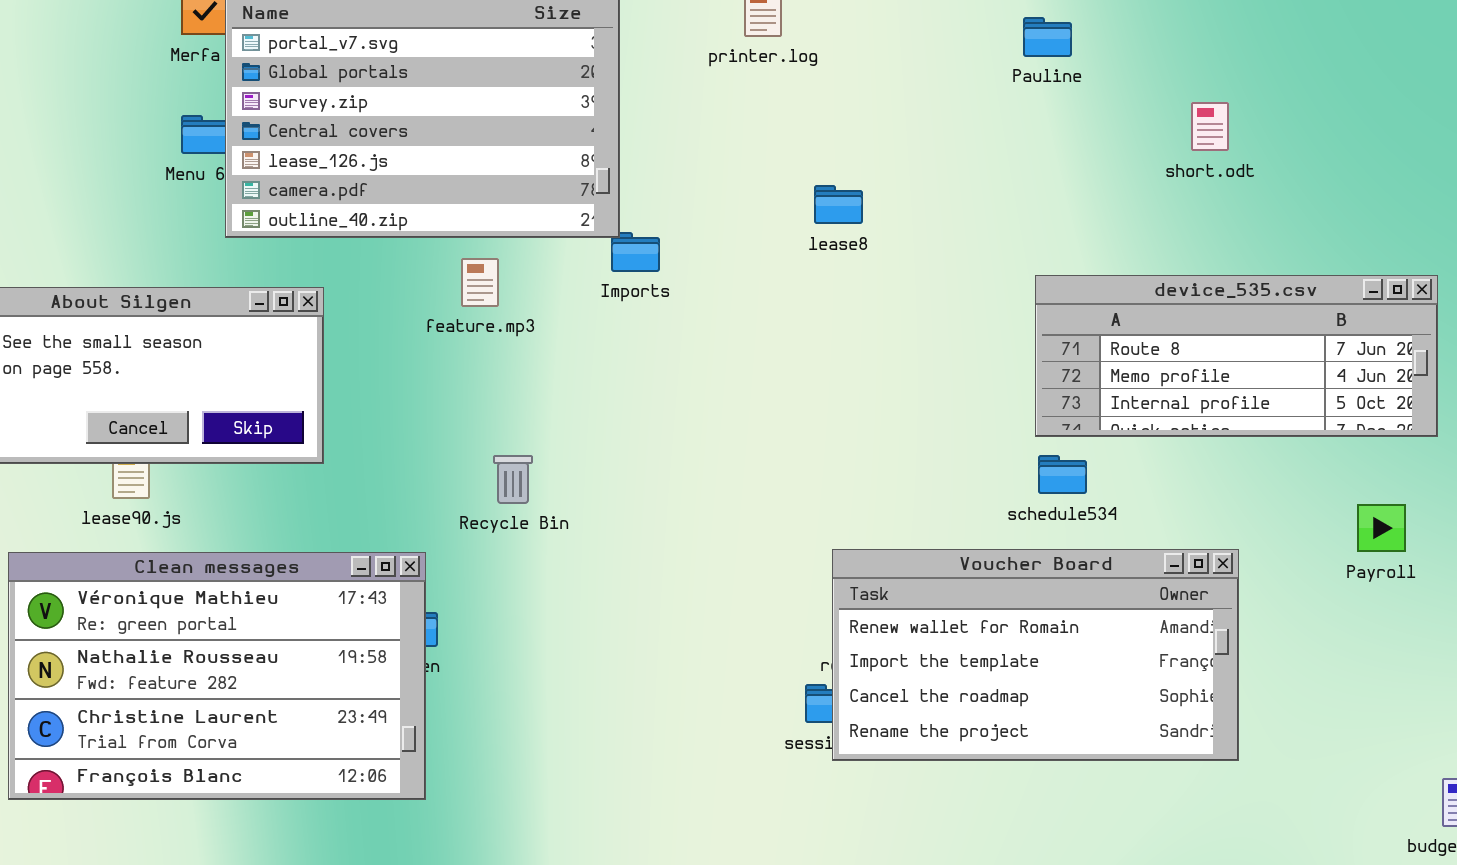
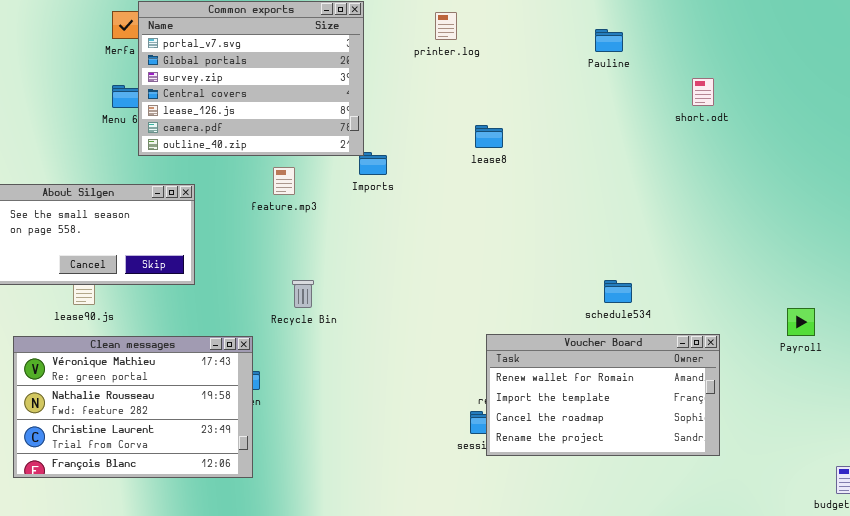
device_535.csv: [1035,275,1438,437] -> none, closed

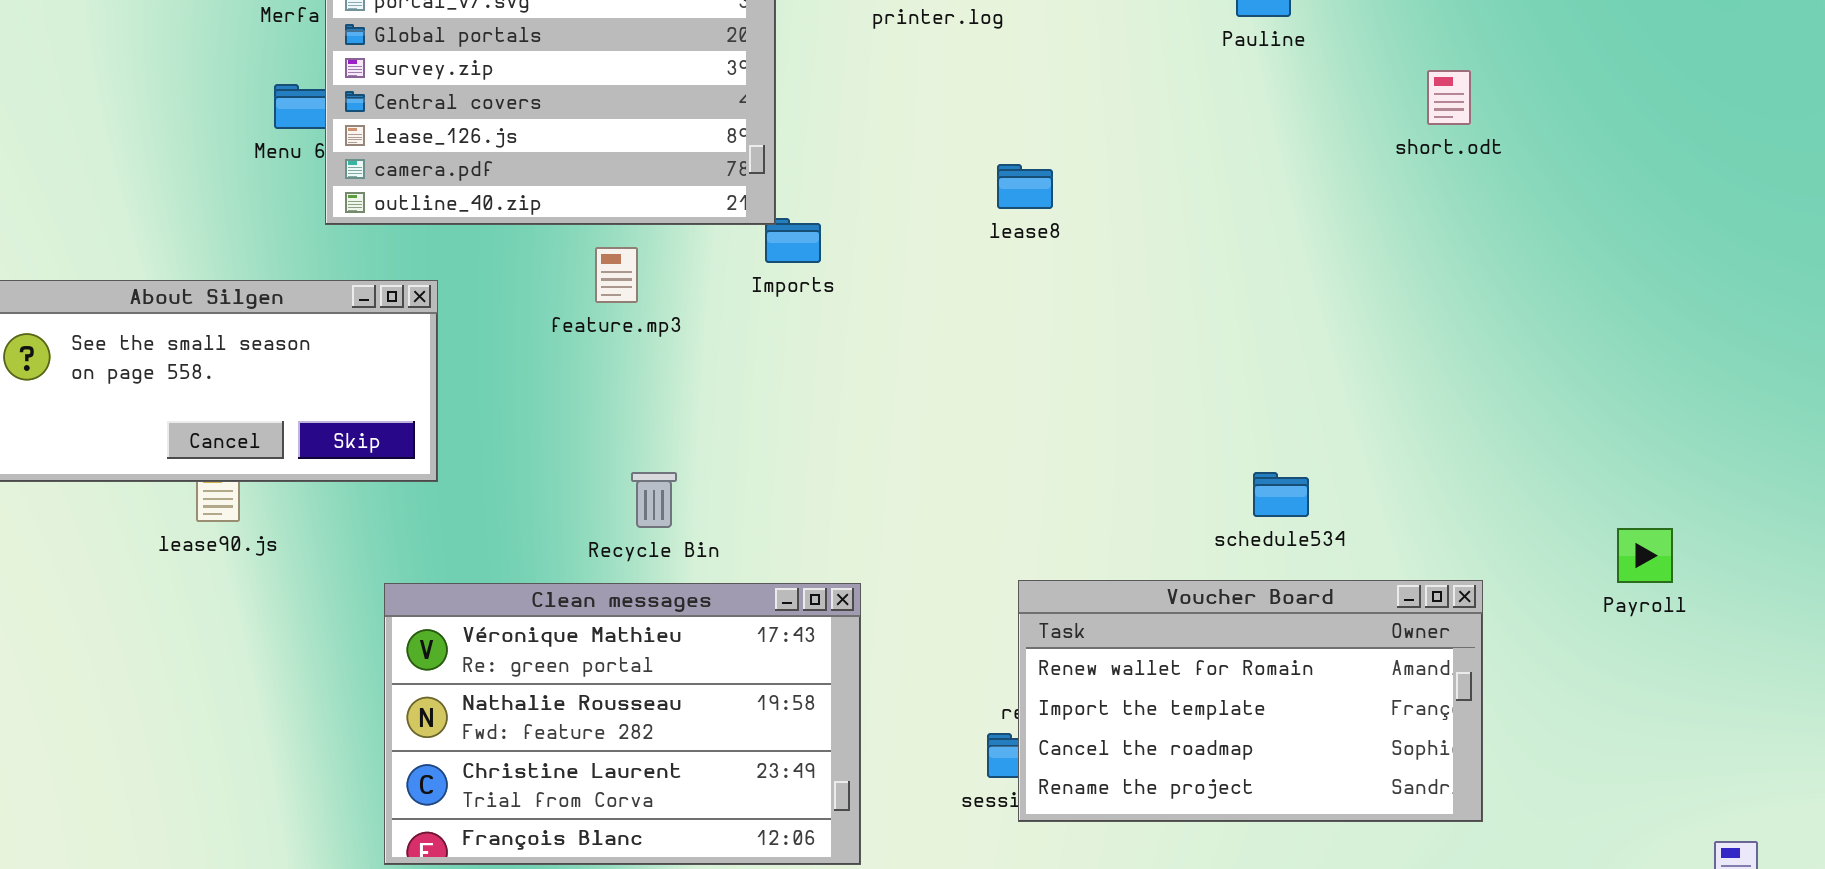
Clean messages: [13,336,253,478] -> [384,583,861,865], moved

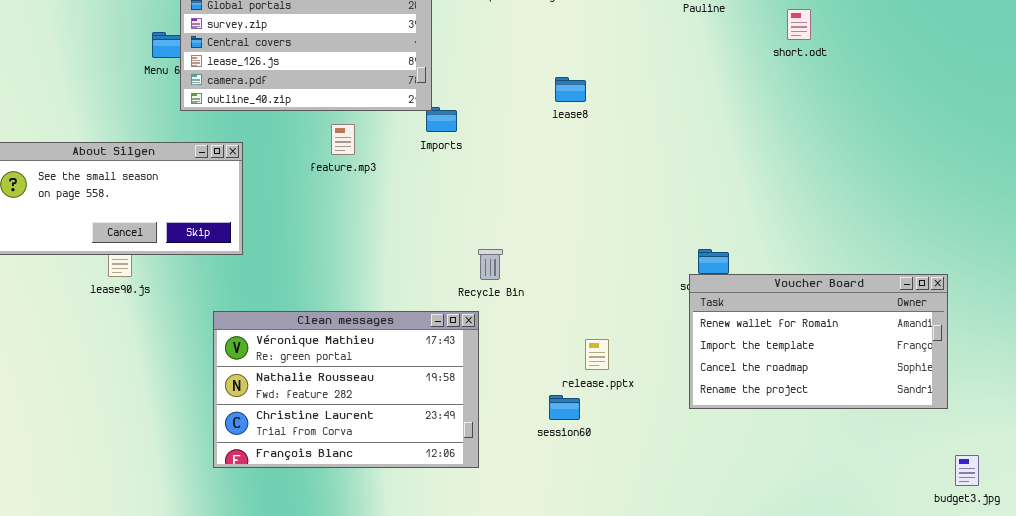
short.odt: [1427,70,1471,125] -> [787,9,811,40], moved
Recycle Bin: [631,472,677,528] -> [478,249,503,280], moved
Voucher Board: [1018,580,1483,822] -> [689,274,948,409], moved

